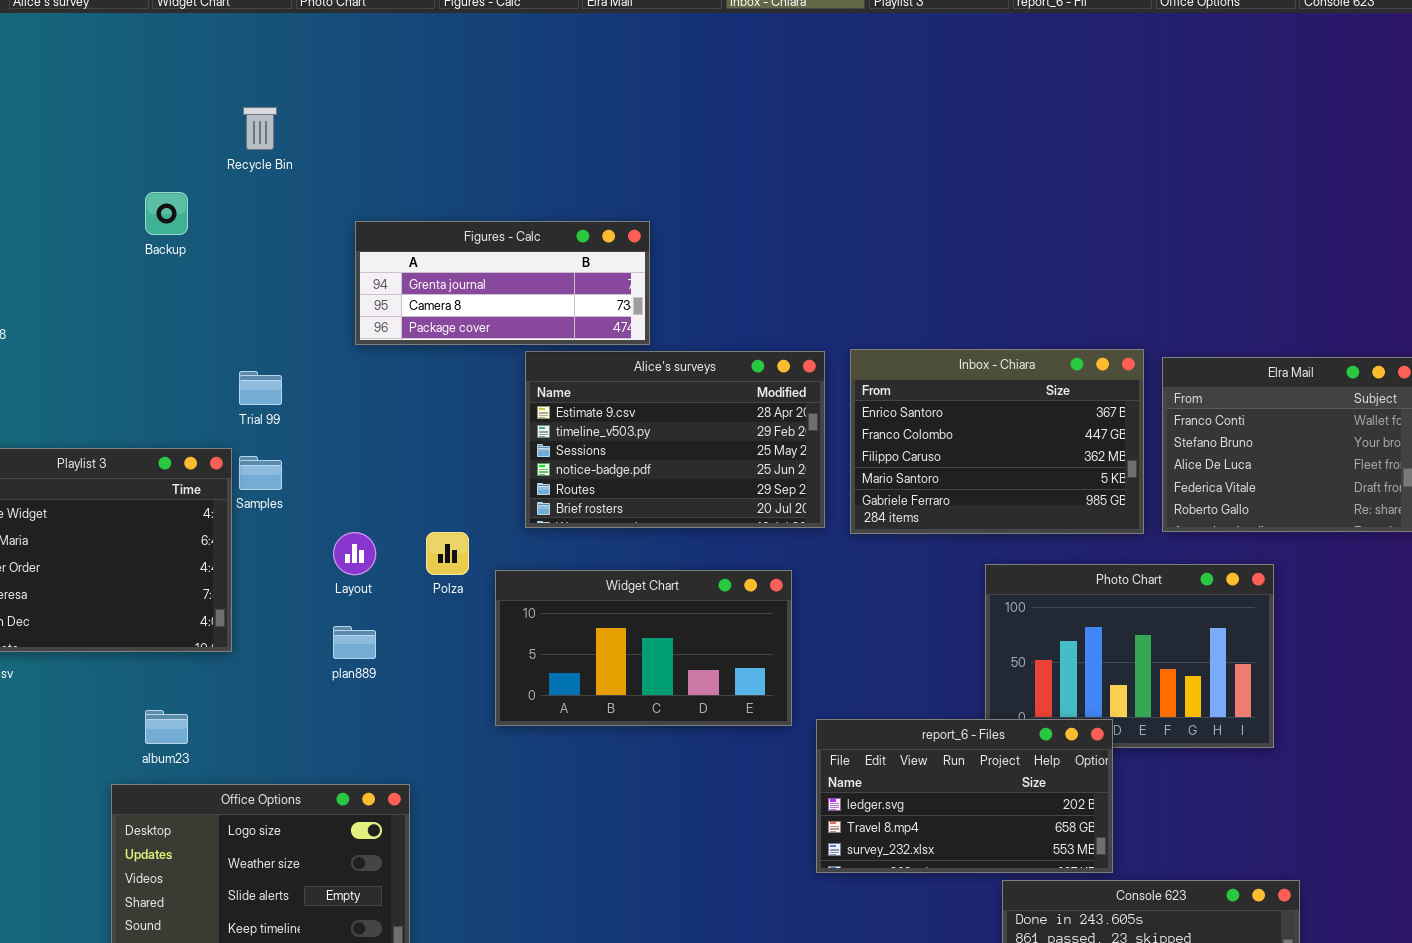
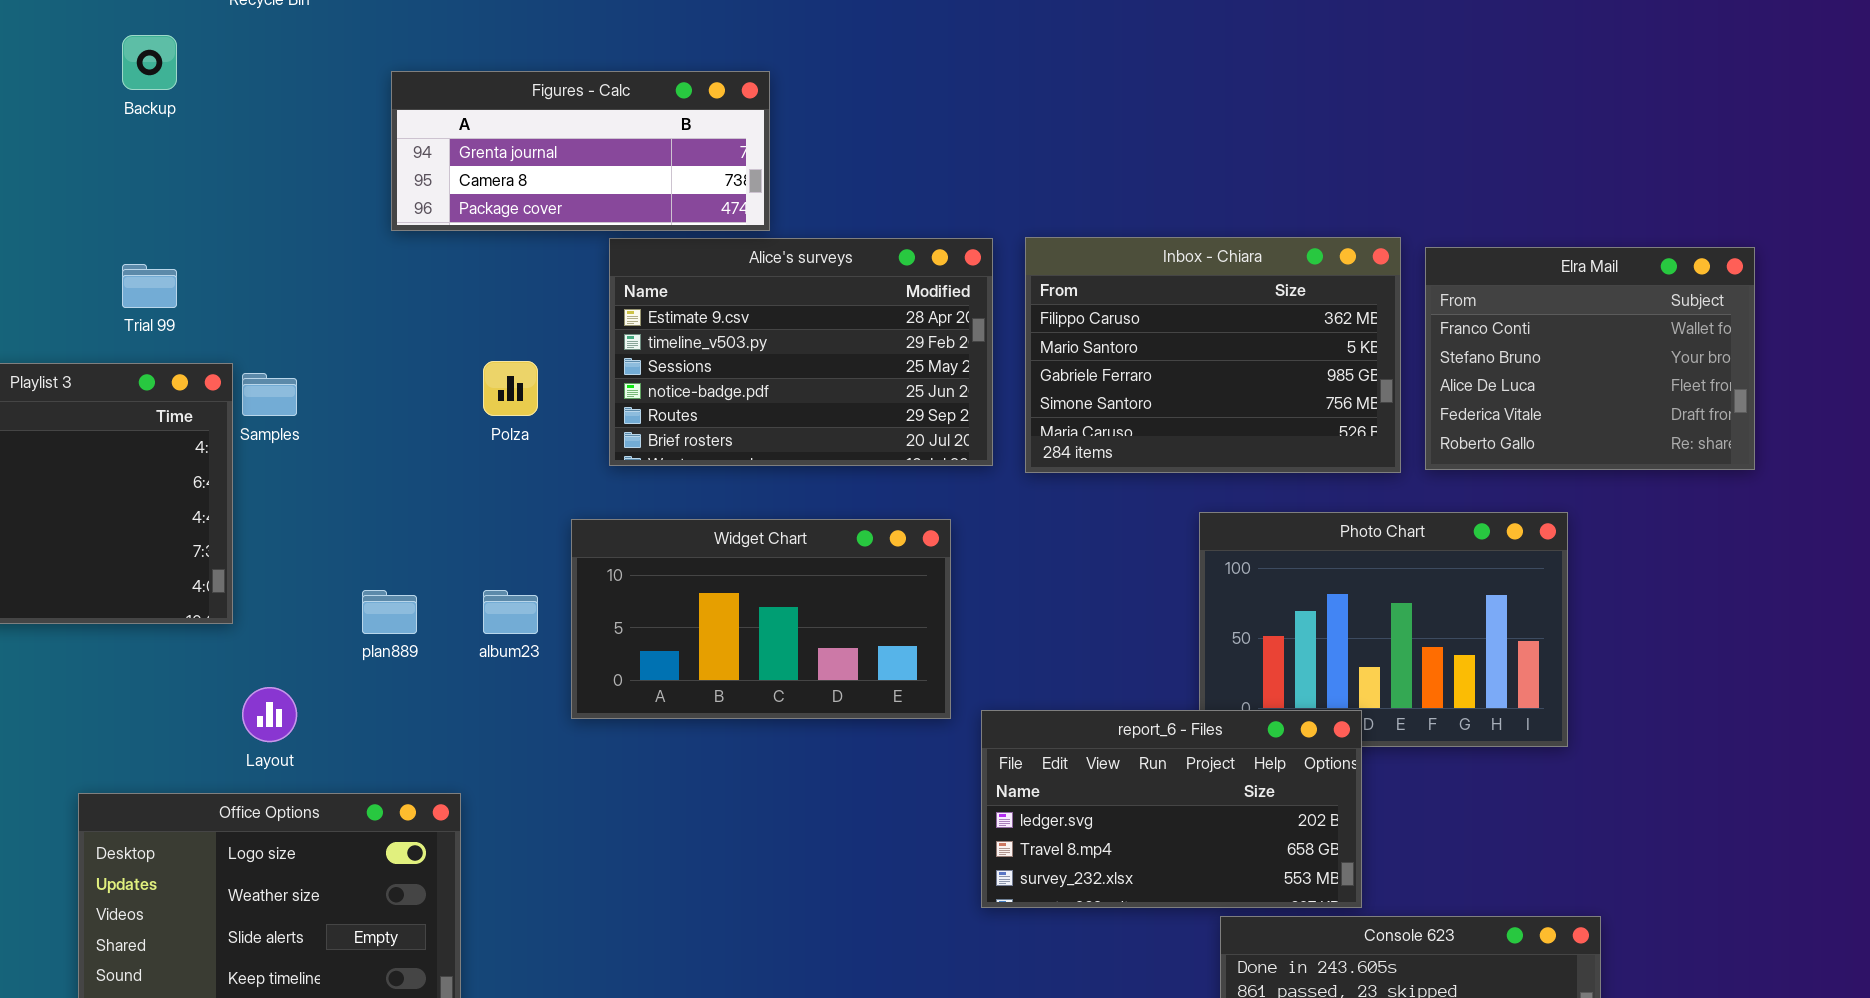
Inbox - Chiara: [850,349,1144,534] -> [1025,237,1401,473], scrolled down 2 rows
Trial 99: [239,371,282,405] -> [122,264,177,308], moved
Layout: [333,532,376,575] -> [242,687,297,742], moved
Polza: [426,532,469,575] -> [483,361,538,416], moved
album23: [145,710,188,744] -> [483,590,538,634], moved

